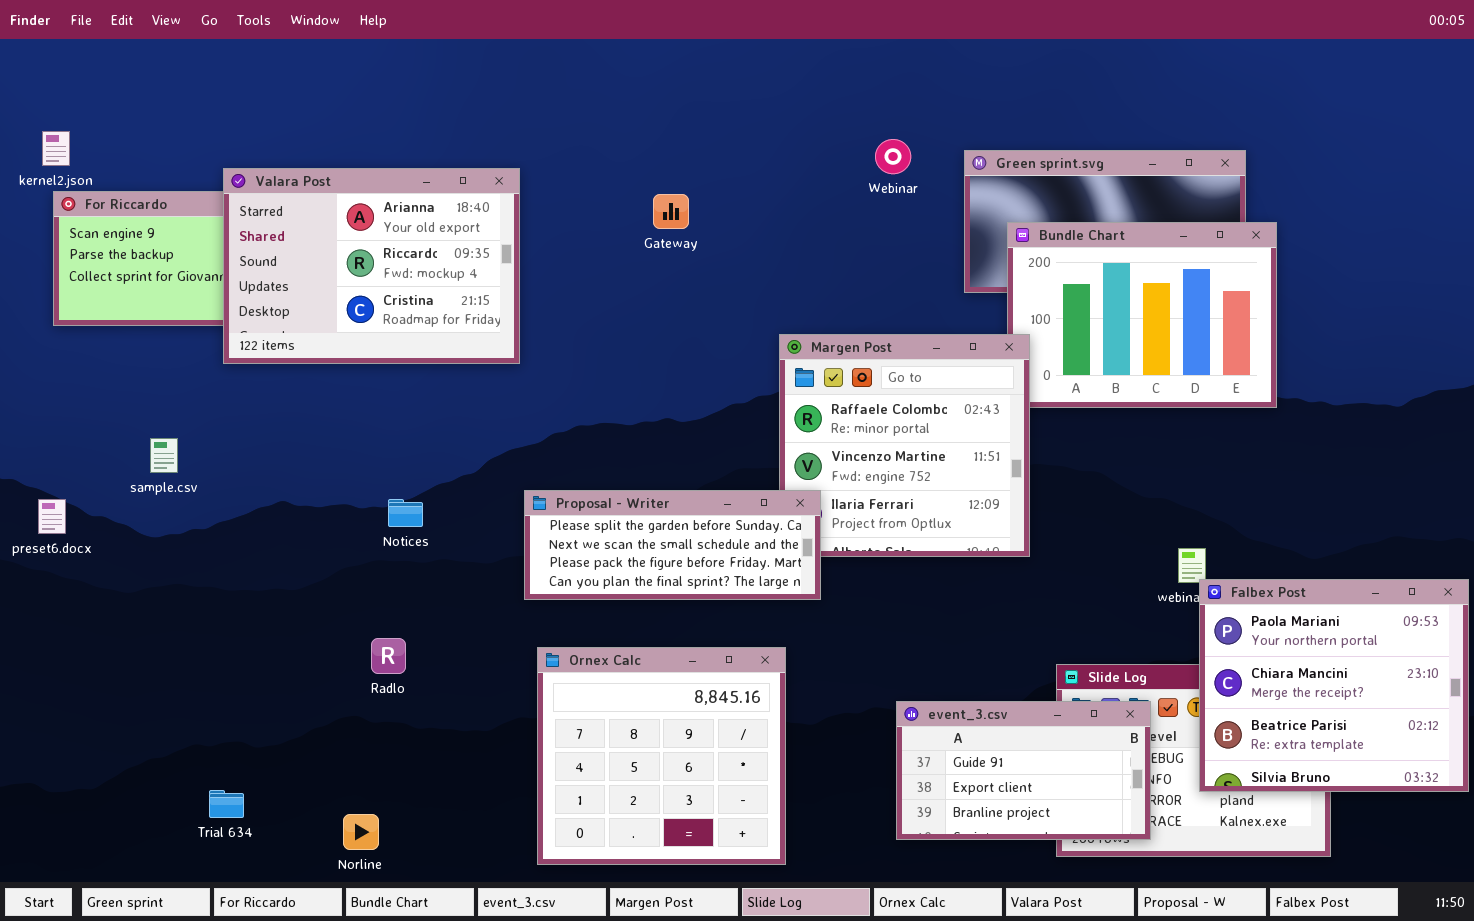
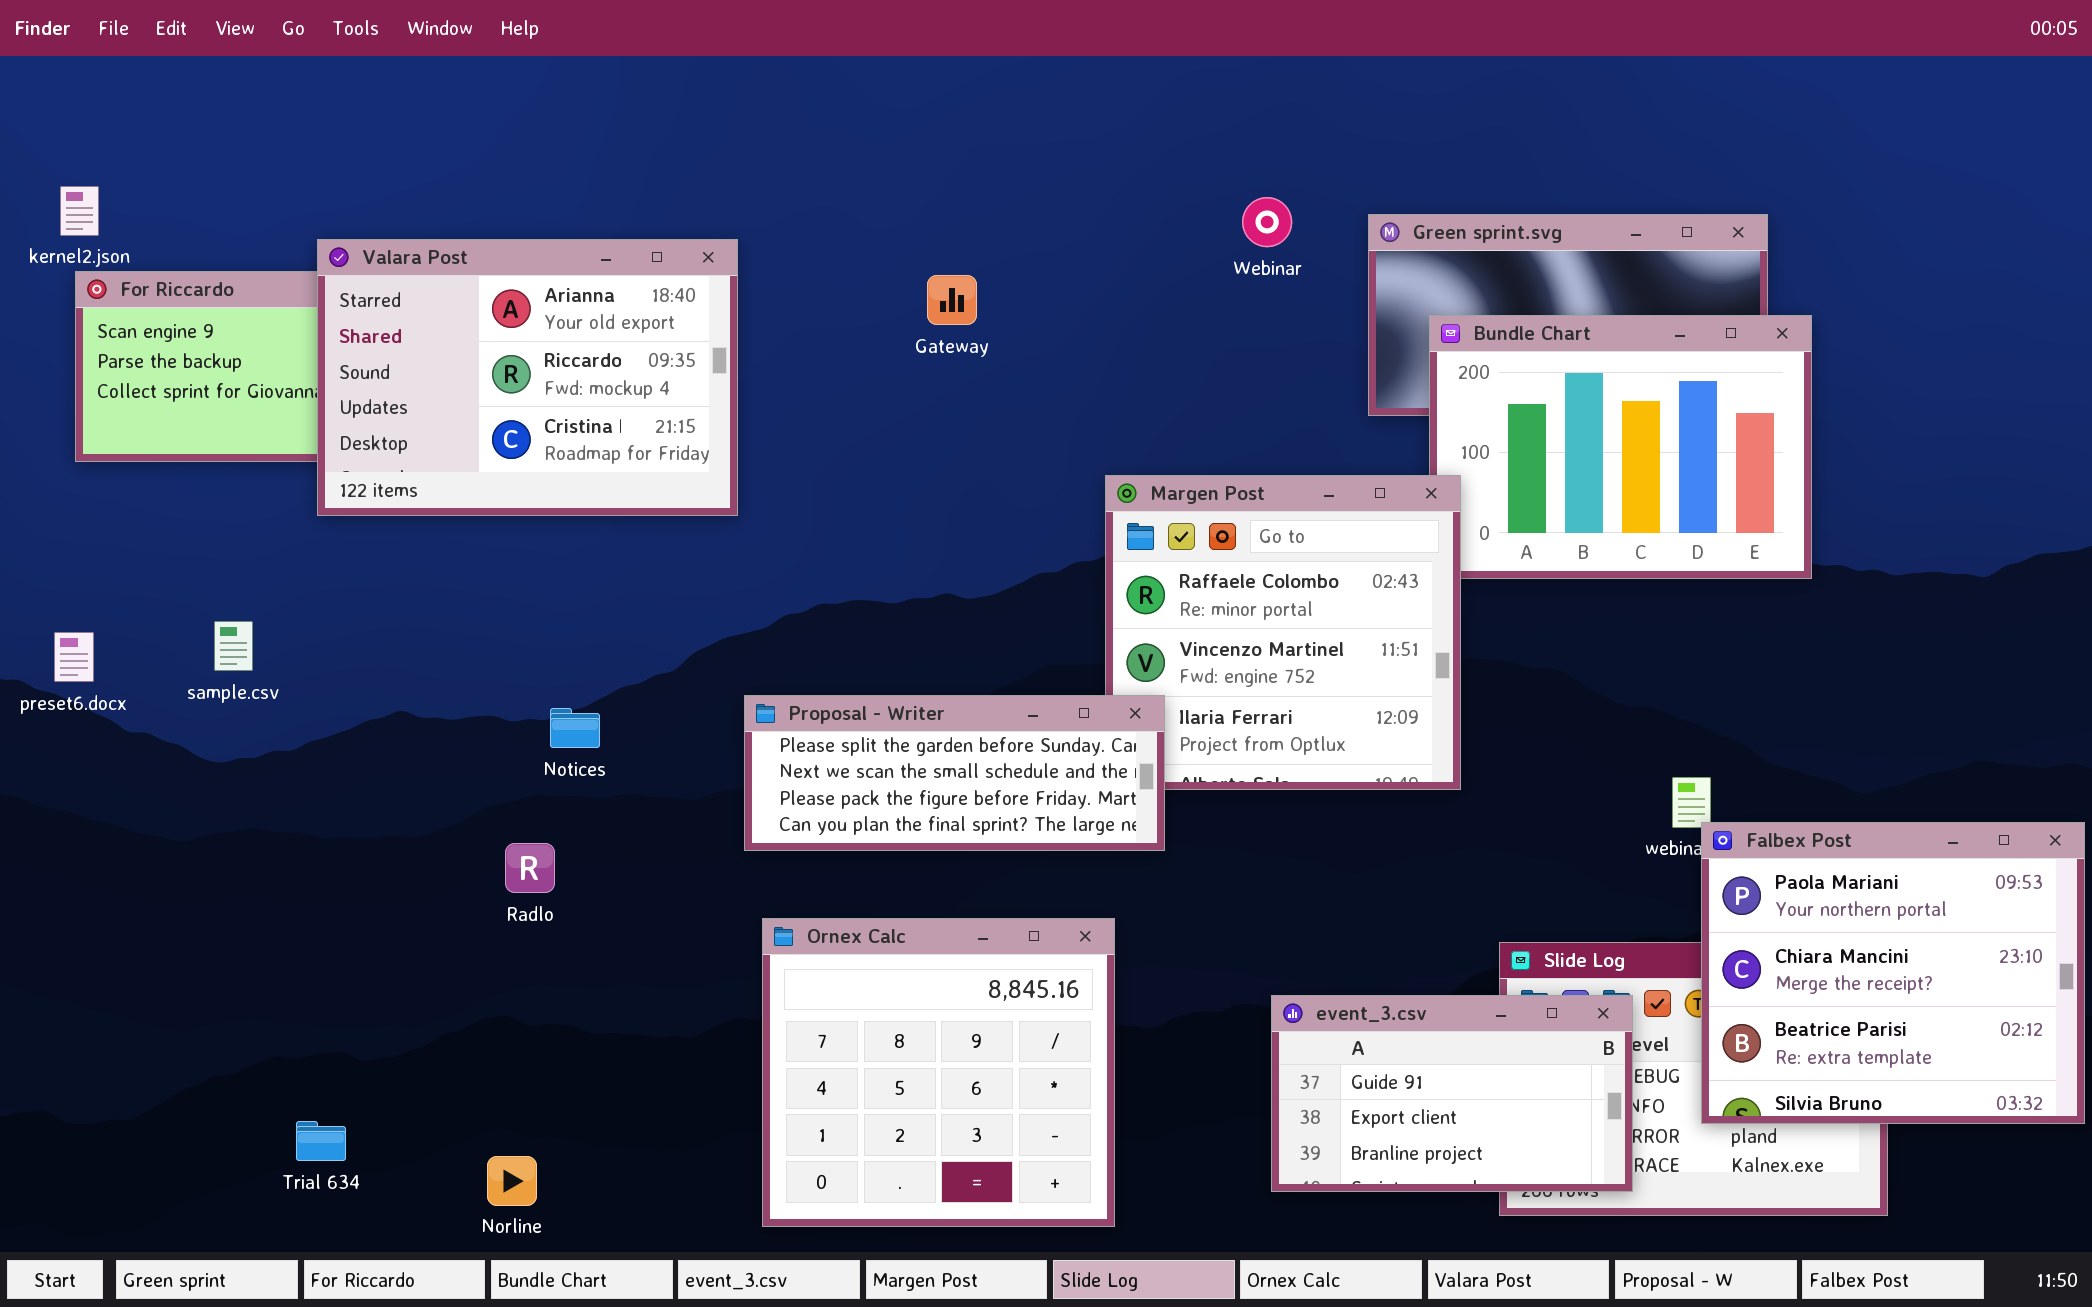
preset6.docx: [38,499,66,534] -> [54,632,94,682], moved
Radlo: [371,638,406,674] -> [505,843,555,893], moved

